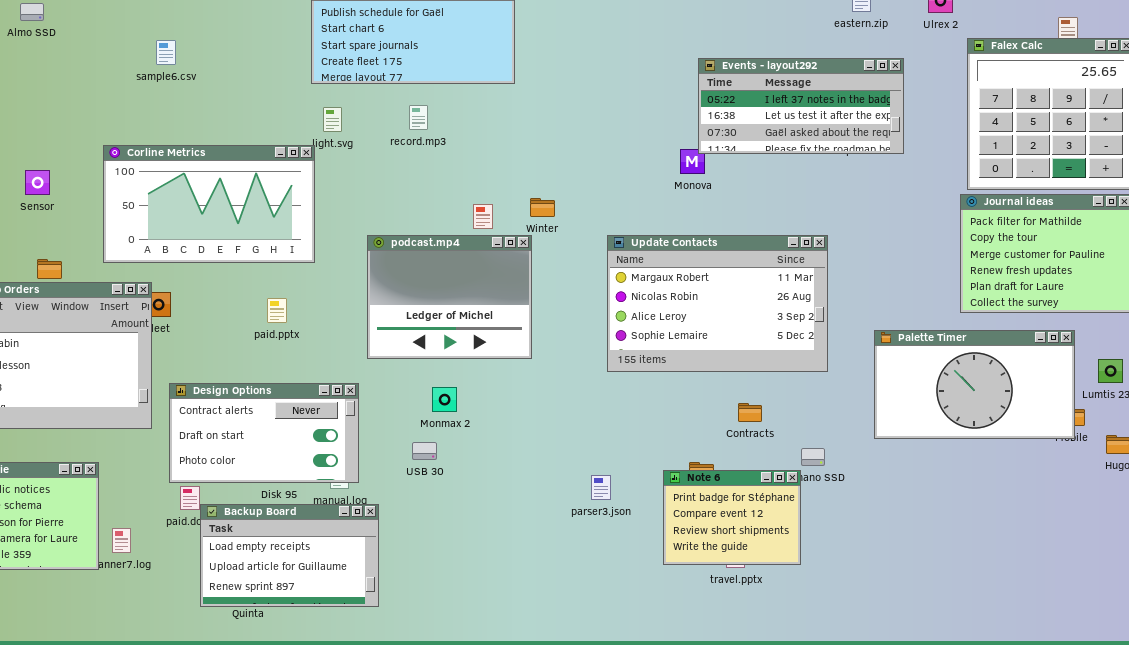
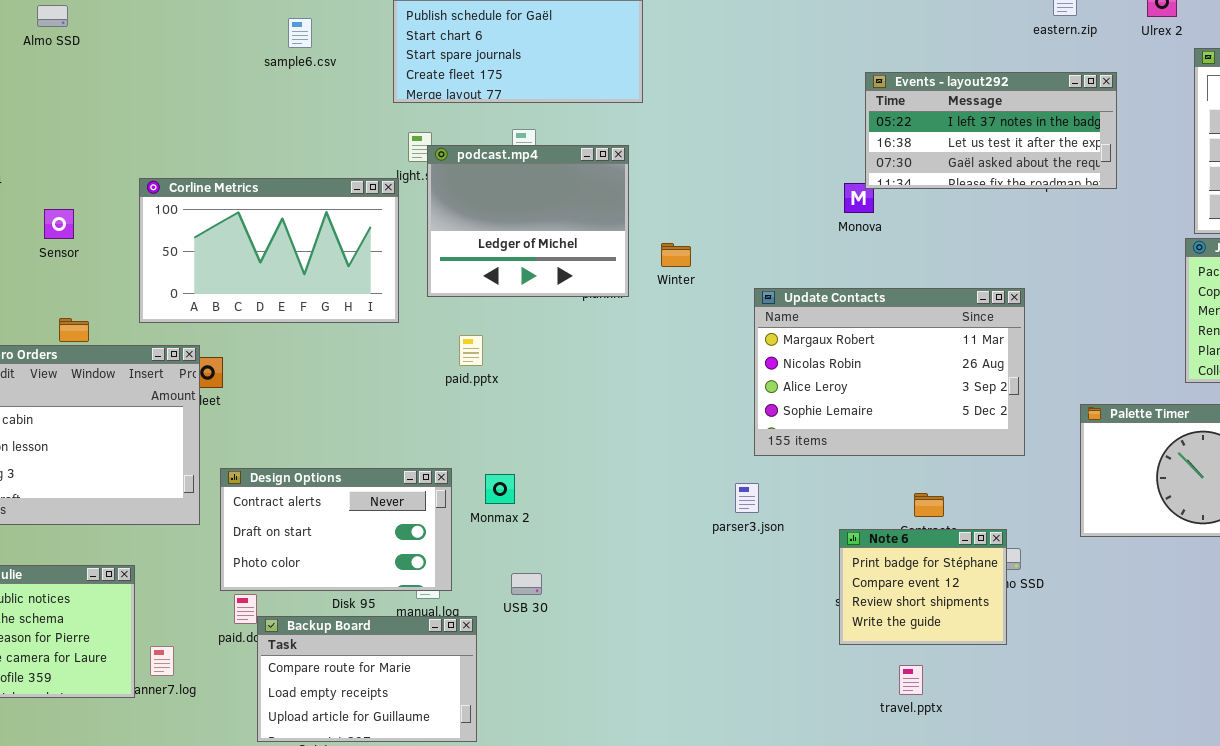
sample6.csv: [156,40,176,65] -> [288,18,312,48], moved
podcast.mp4: [367,235,532,359] -> [427,145,629,297], moved
paid.pptx: [267,298,287,323] -> [459,335,483,366], moved
Monmax 2: [432,387,457,412] -> [485,474,515,504], moved
USB 30: [412,442,437,460] -> [511,573,542,595], moved
Note 6: [663,470,801,565] -> [839,529,1007,645], moved
parser3.json: [591,475,611,500] -> [735,483,759,513], moved
Backup Board: [200,504,379,607] -> [257,616,477,742], scrolled up 1 row

